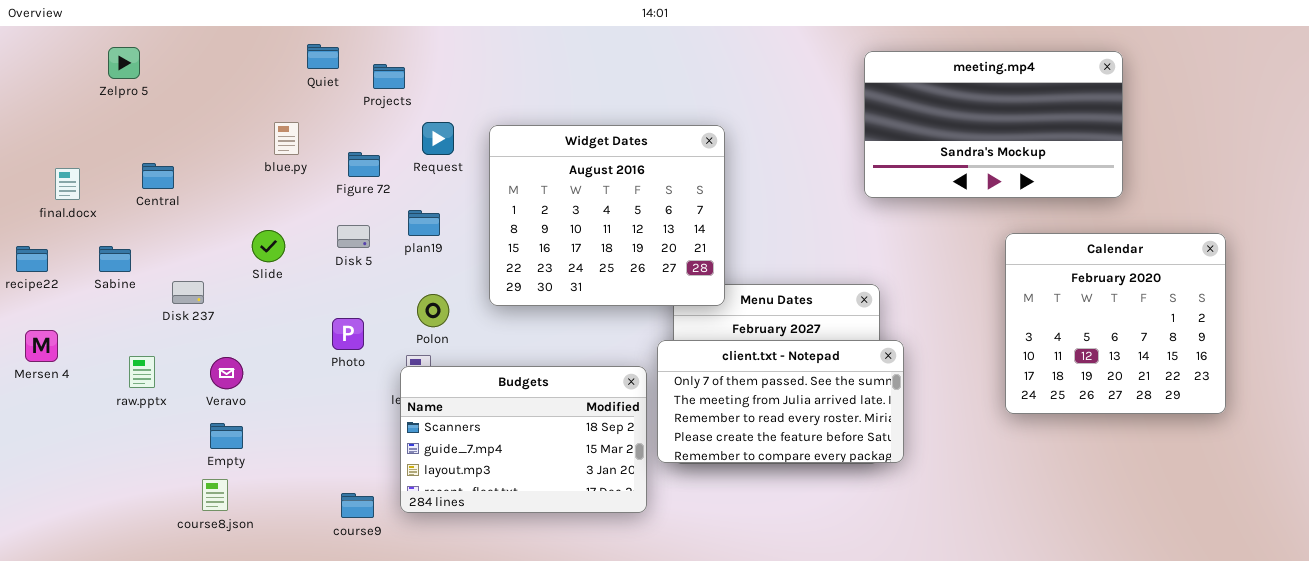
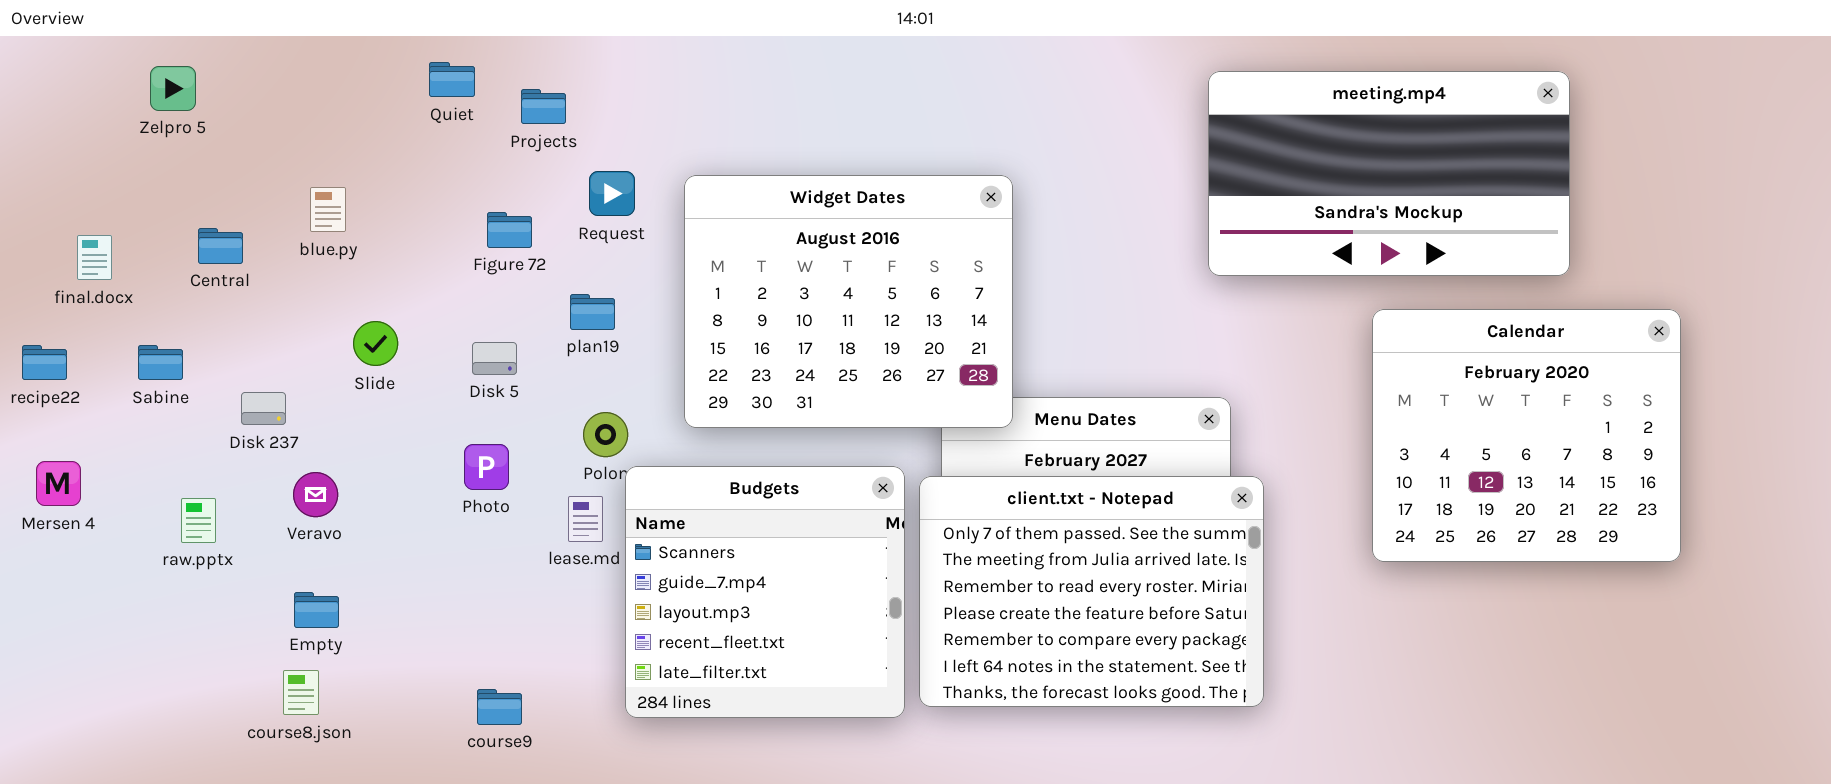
blue.py: [274,122,299,155] -> [310,187,346,232], moved
Disk 5: [337,225,370,248] -> [472,342,517,375], moved
Calendar: [1005,233,1226,414] -> [1372,309,1681,562], moved
client.txt - Notepad: [657,340,904,463] -> [919,476,1264,707], resized
Veravo: [210,357,243,389] -> [293,472,338,517], moved
Budgets: [400,366,647,513] -> [625,466,905,718], resized

